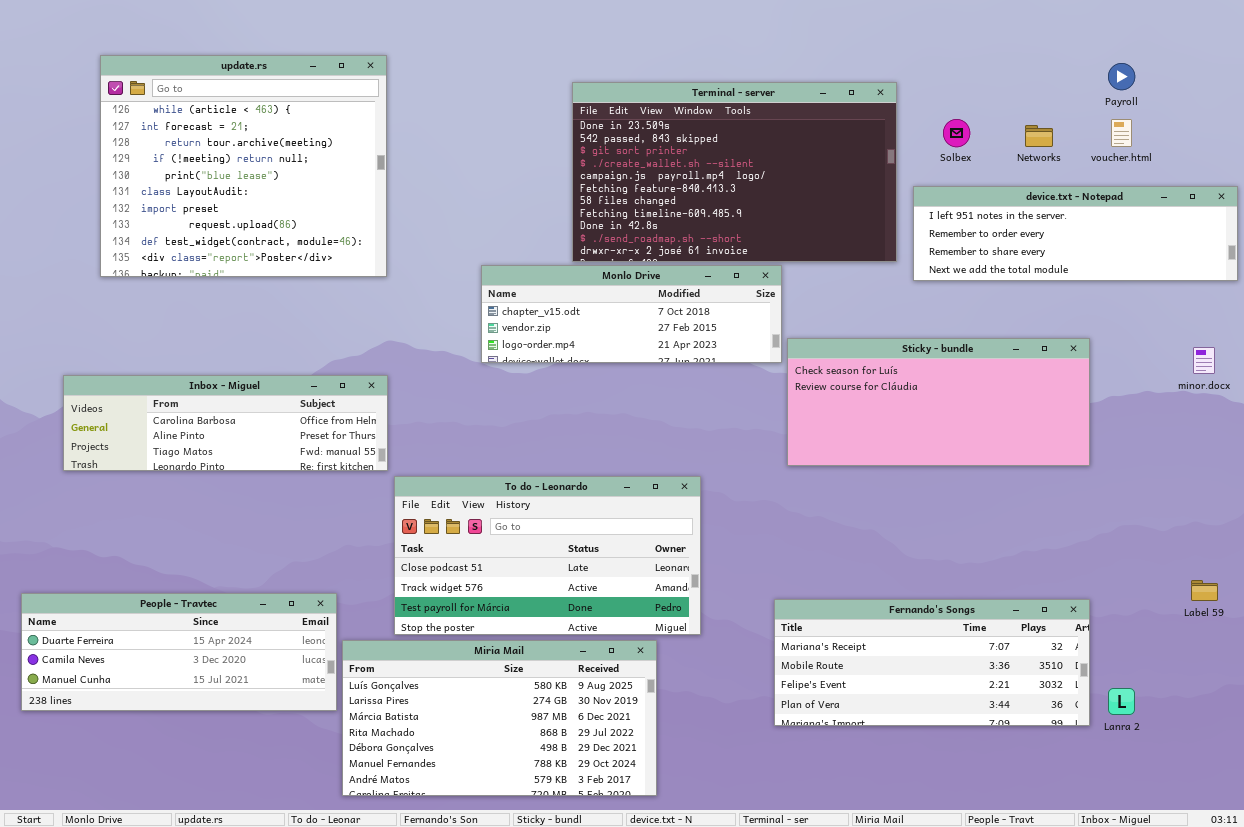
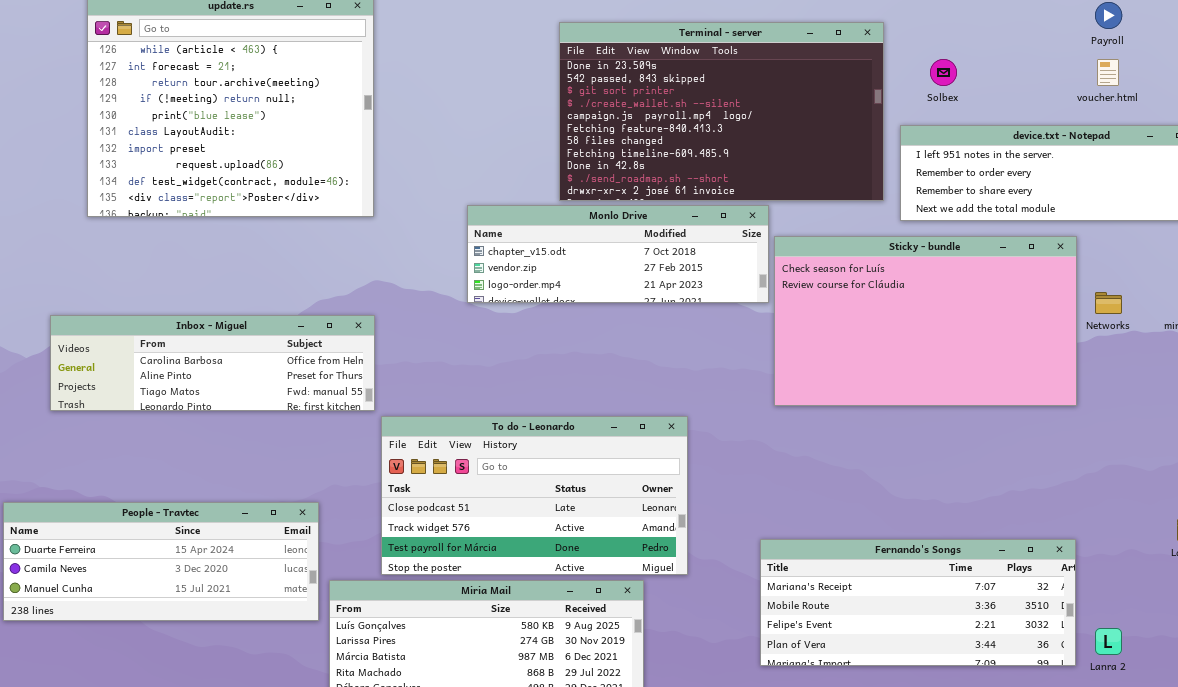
Networks: [1025,125,1053,147] -> [1095,292,1122,314], moved
Sticky - bundle: [787,338,1090,466] -> [774,236,1077,406], resized
People - Travtec: [21,593,337,711] -> [3,502,319,621], moved

